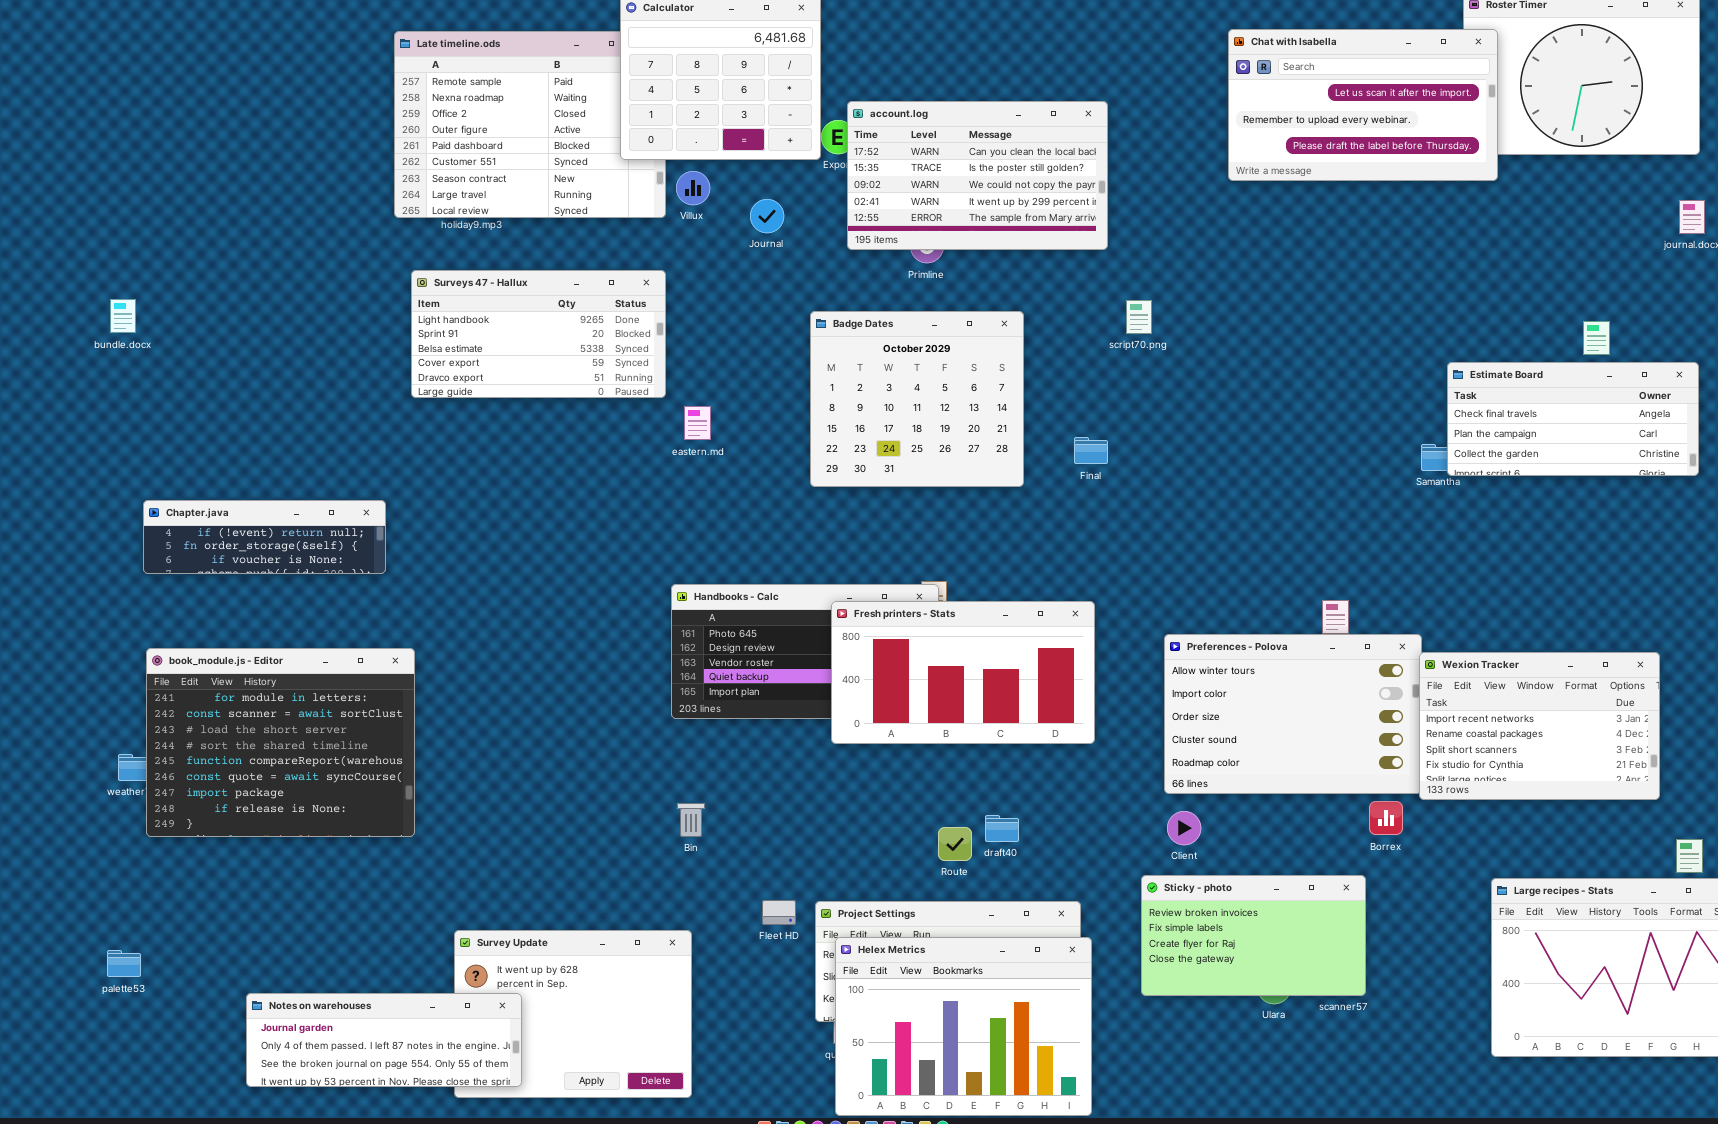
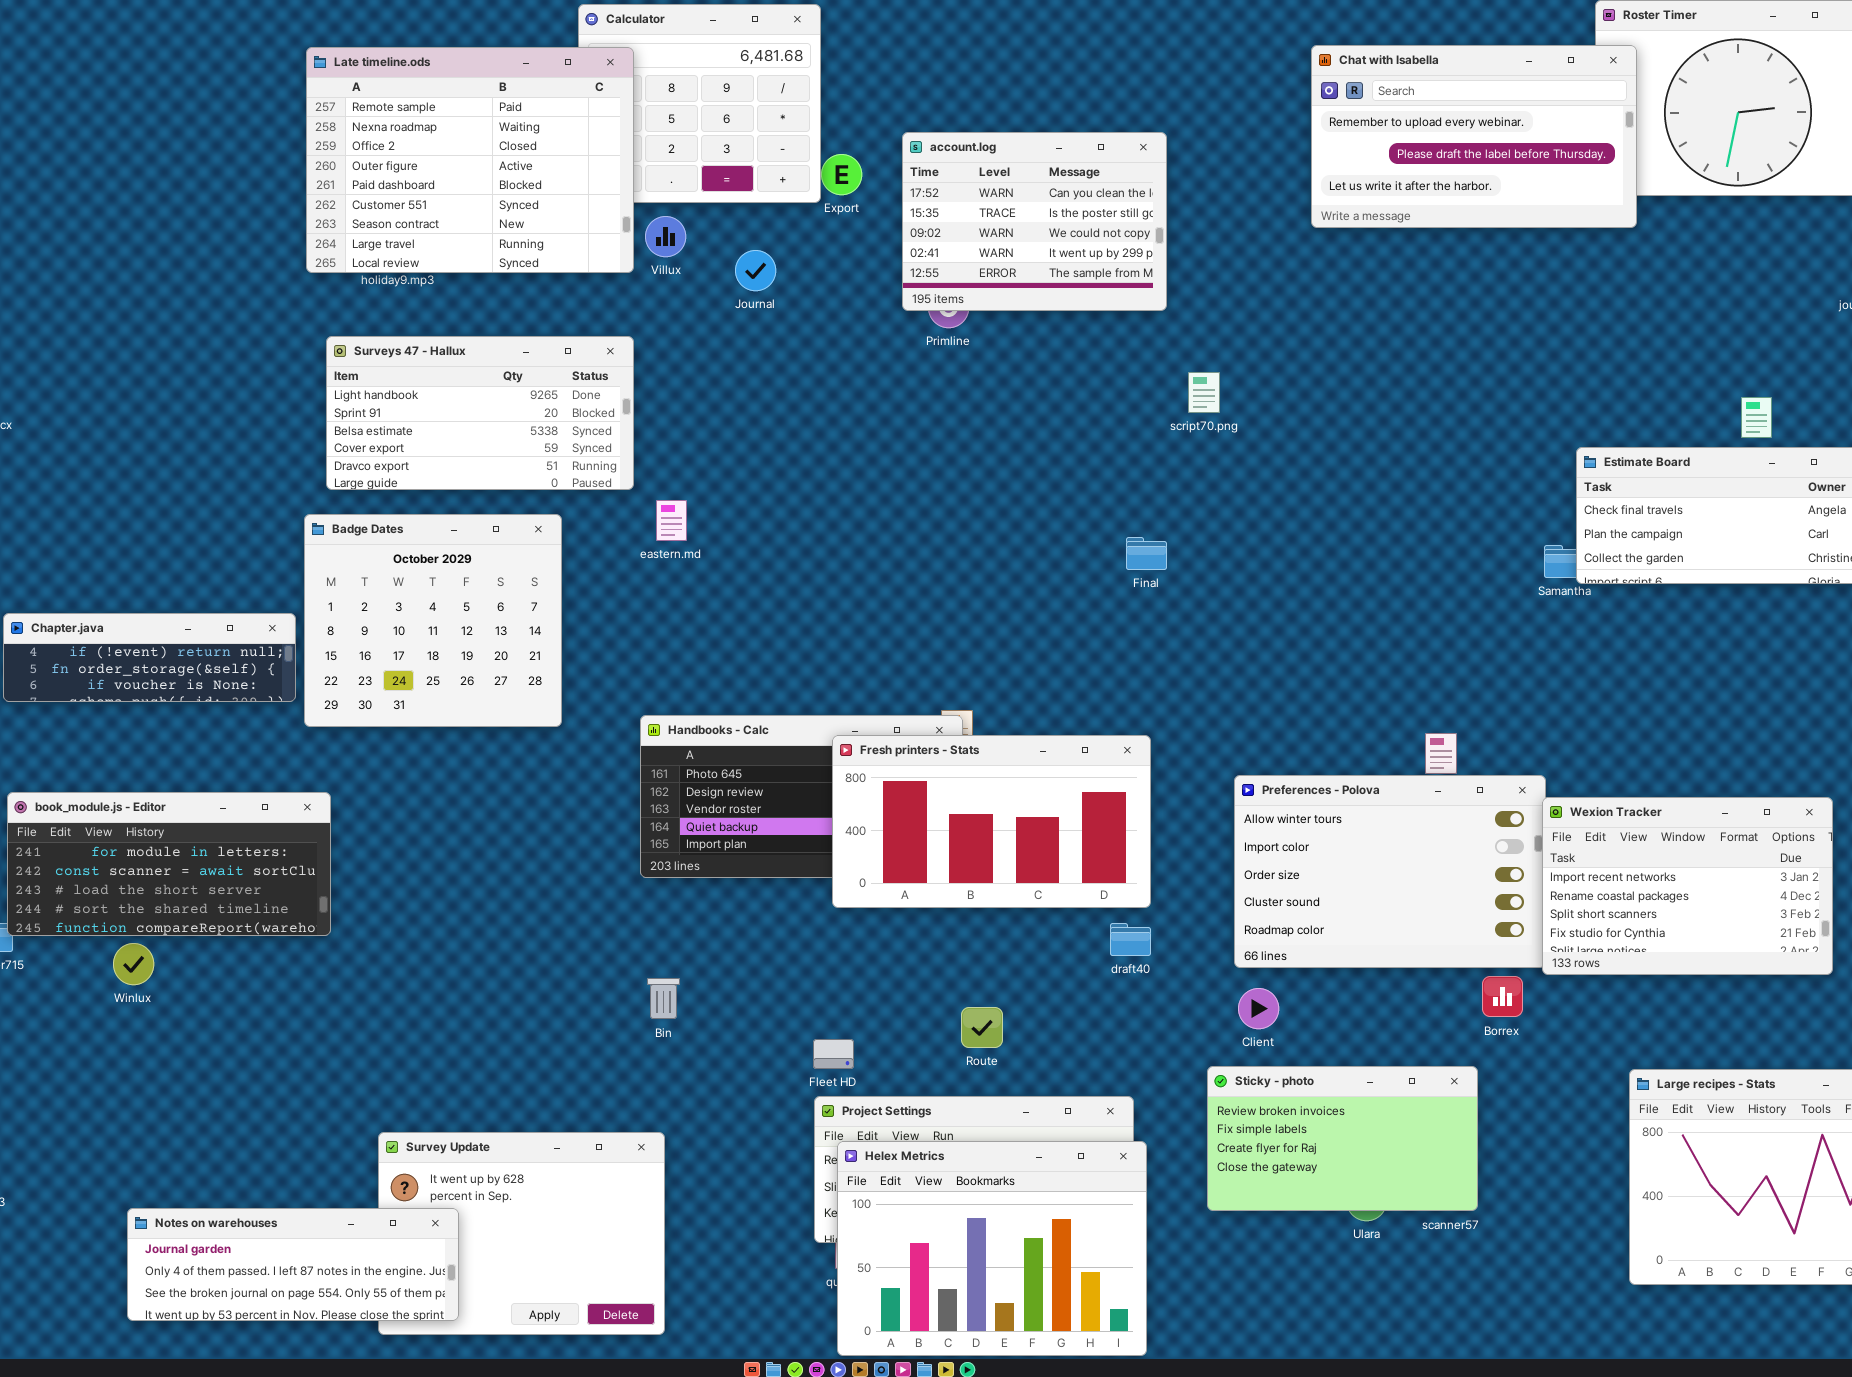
Chat with Isabella: [1228,29,1498,181] -> [1311,45,1637,228], scrolled down 1 row
Late timeline.ods: [394,31,666,218] -> [306,47,634,273], raised
account.log: [847,101,1108,250] -> [902,132,1167,311], resized
Badge Dates: [810,311,1024,487] -> [304,514,562,727], moved
book_module.js - Editor: [146,648,415,837] -> [7,792,331,936], resized
draft40: [985,815,1019,842] -> [1110,923,1151,956], moved
Fleet HD: [762,900,796,925] -> [813,1039,854,1069], moved

